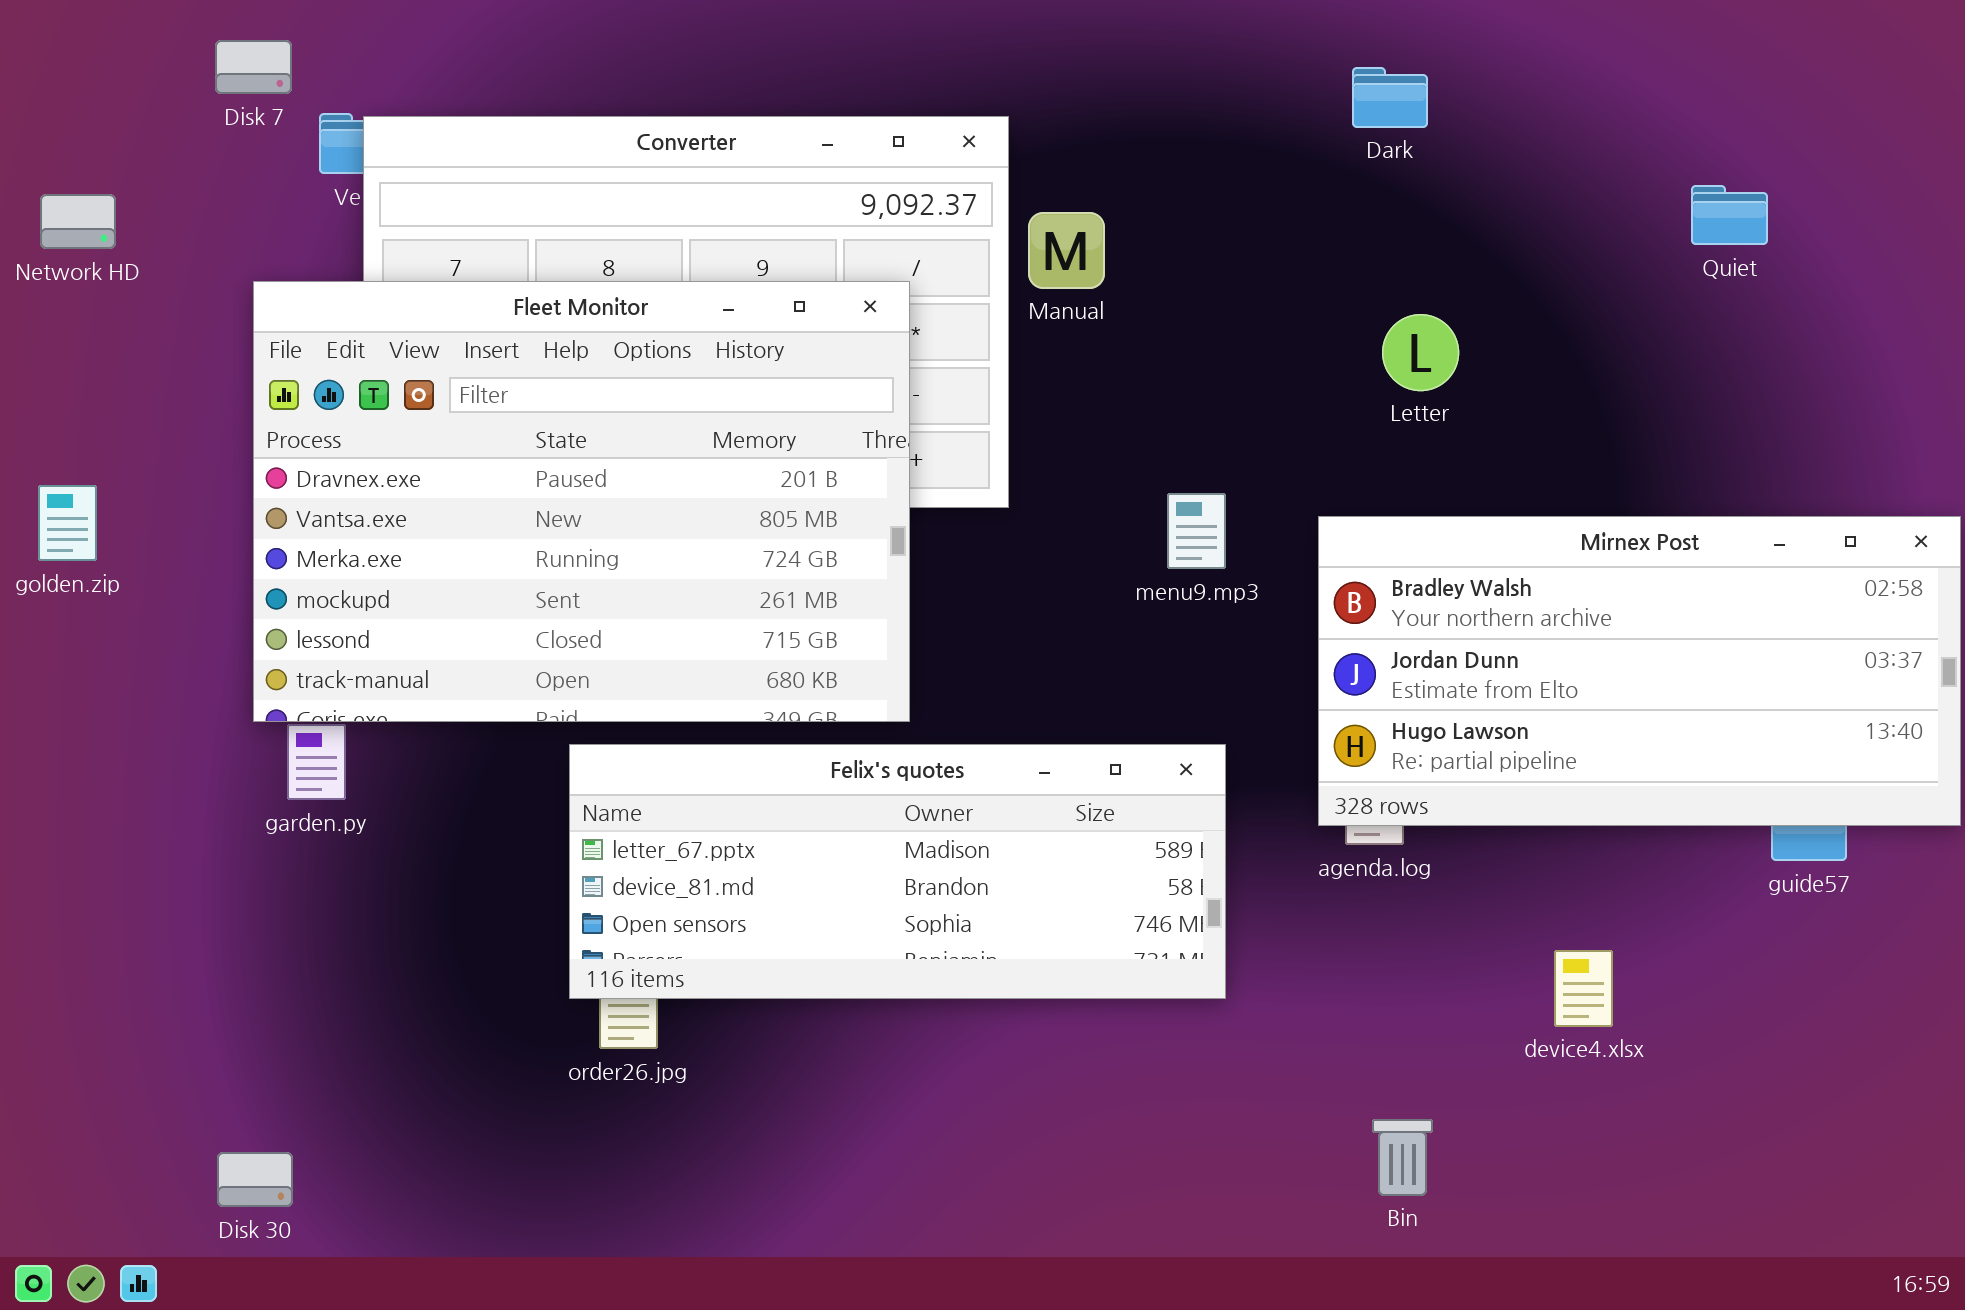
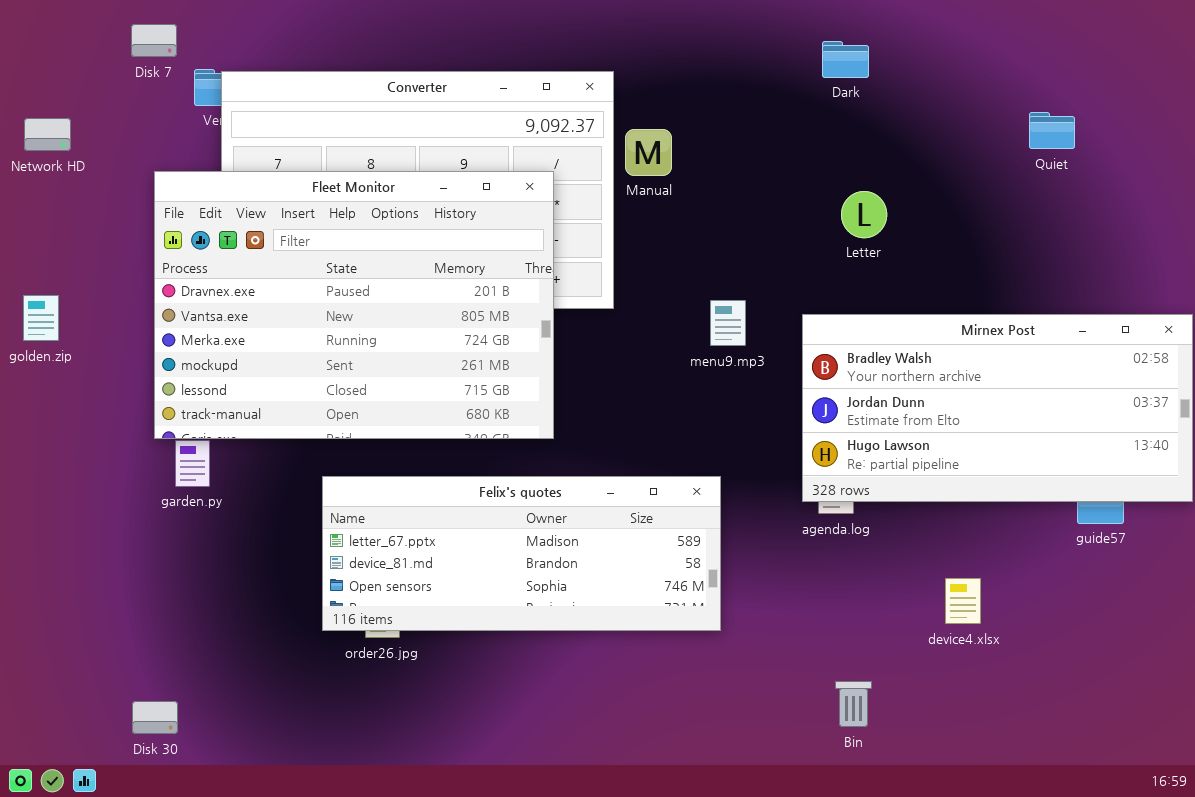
Felix's quotes: [569,744,1226,999] -> [322,476,721,631], moved

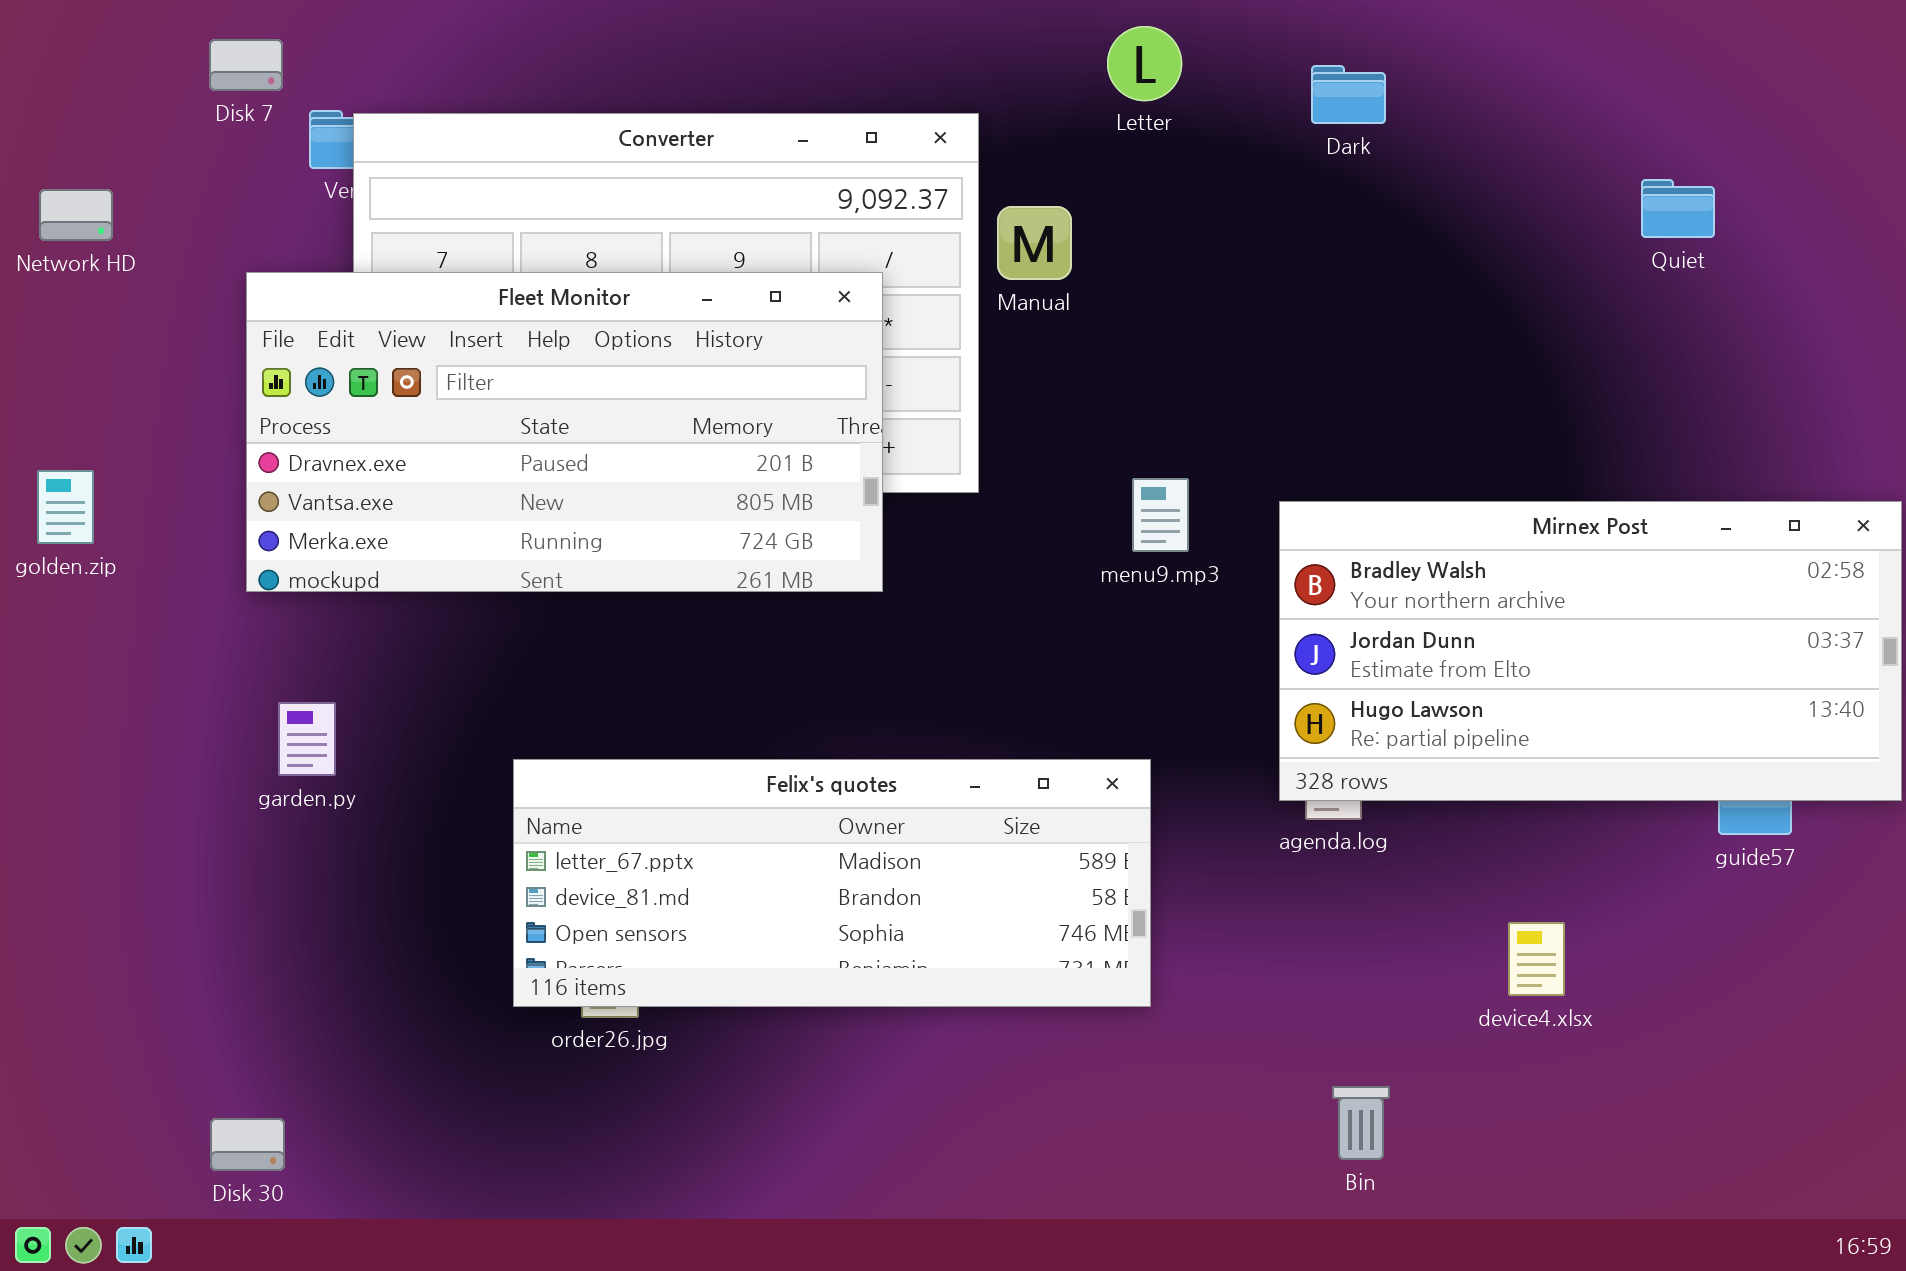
Fleet Monitor: [154,171,554,439] -> [246,272,883,592], resized
Letter: [841,191,887,238] -> [1107,26,1182,101], moved

